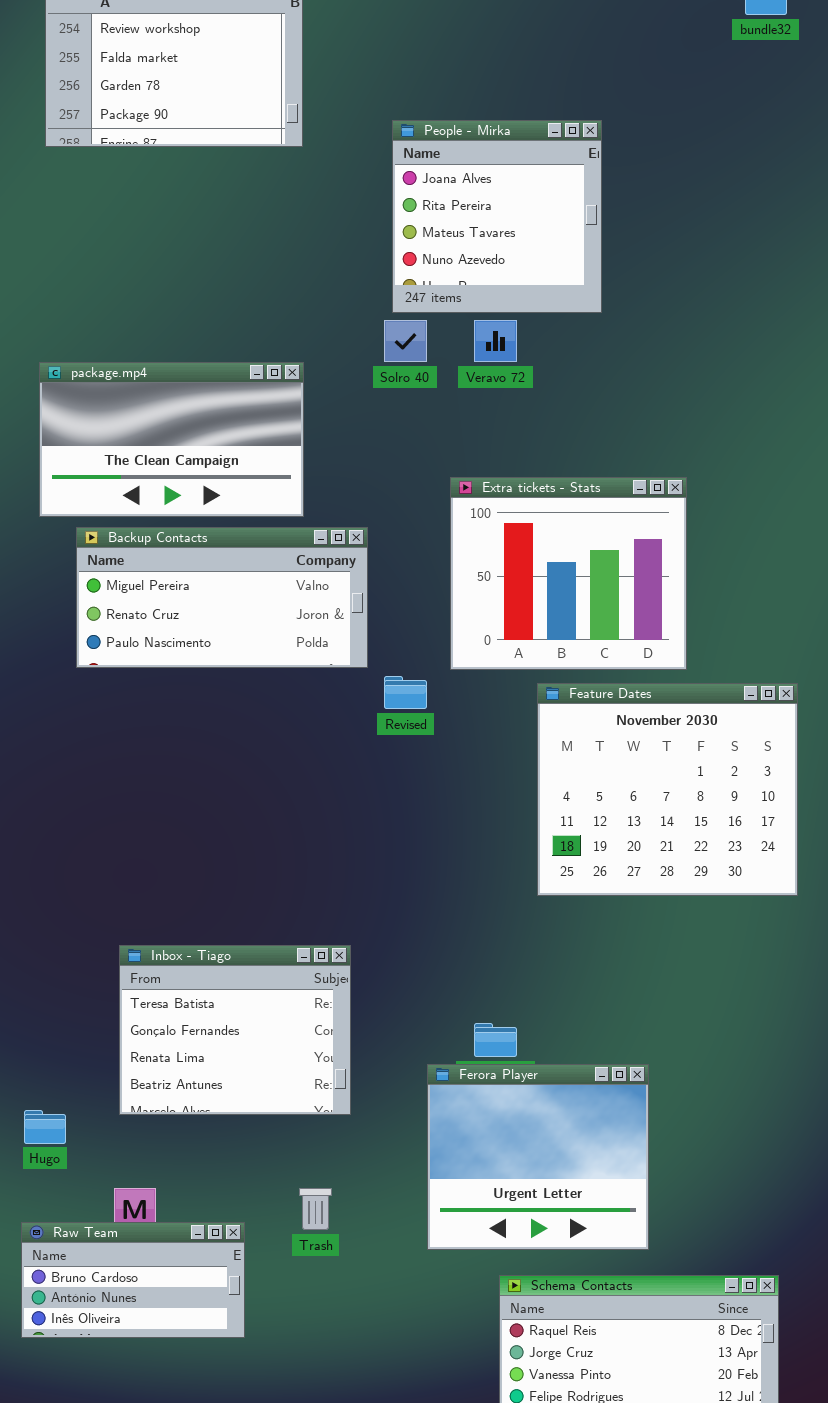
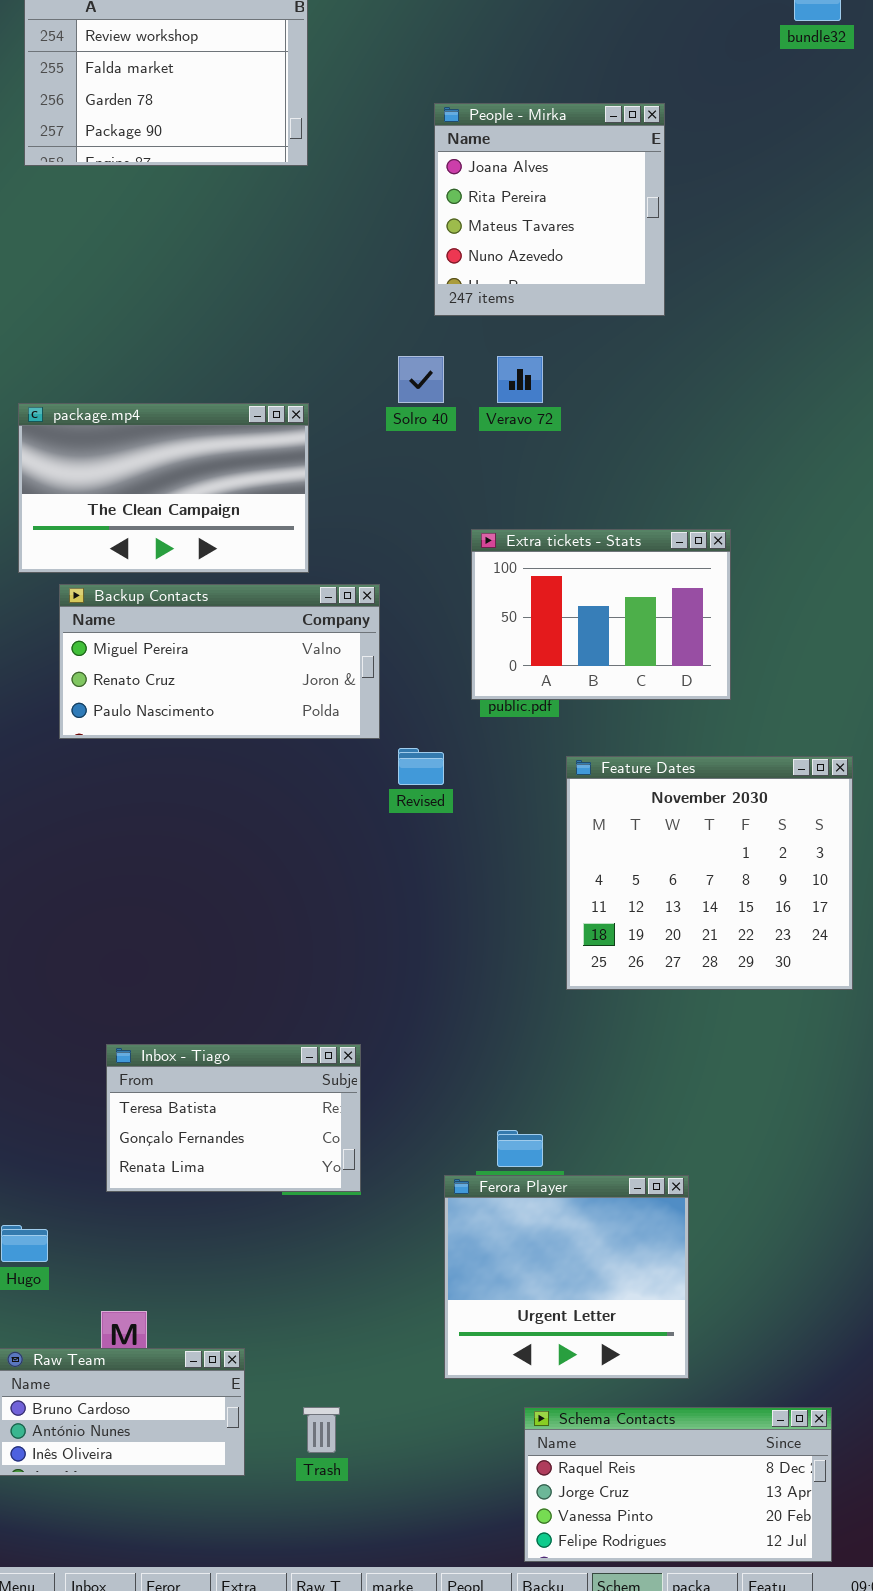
People - Mirka: [392,120,602,313] -> [434,103,665,316], moved
Extra tickets - Stats: [450,477,687,670] -> [471,529,731,700], resized
Inbox - Tiago: [119,945,351,1115] -> [106,1044,361,1192], resized
Trash: [299,1188,332,1230] -> [303,1407,340,1453], moved

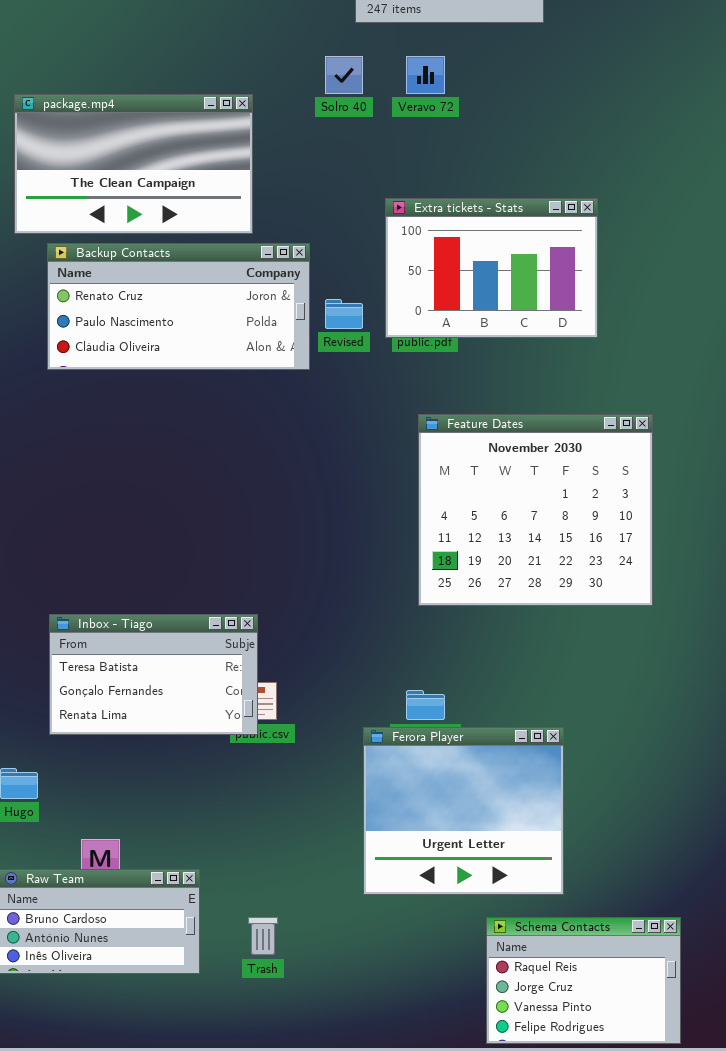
Backup Contacts: [59,584,380,739] -> [47,243,310,370], scrolled down 1 row
Revised: [398,748,444,785] -> [325,299,363,329], moved
Feature Dates: [566,756,853,990] -> [418,414,653,606], moved
Inbox - Tiago: [106,1044,361,1192] -> [49,614,258,735], moved
Schema Contacts: [524,1407,832,1562] -> [486,917,681,1044], resized

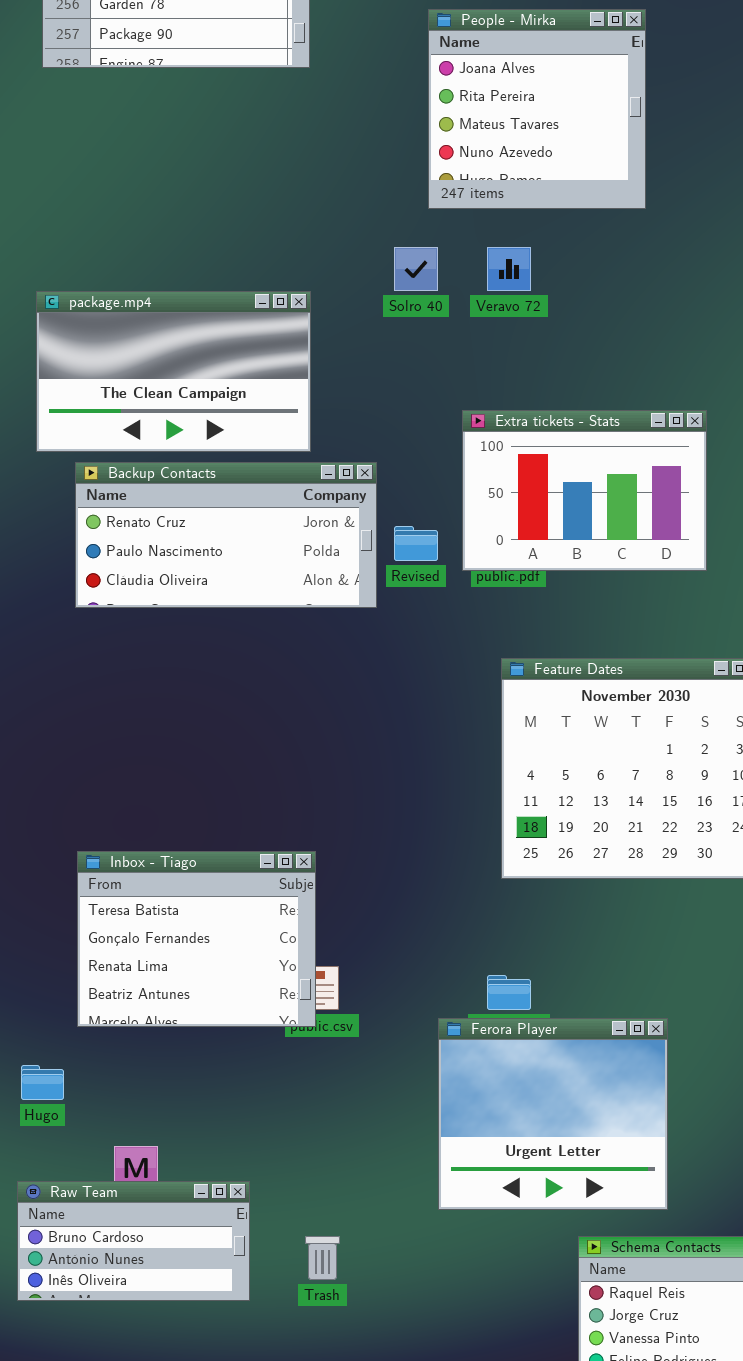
Inbox - Tiago: [49,614,258,735] -> [77,851,316,1027], resized

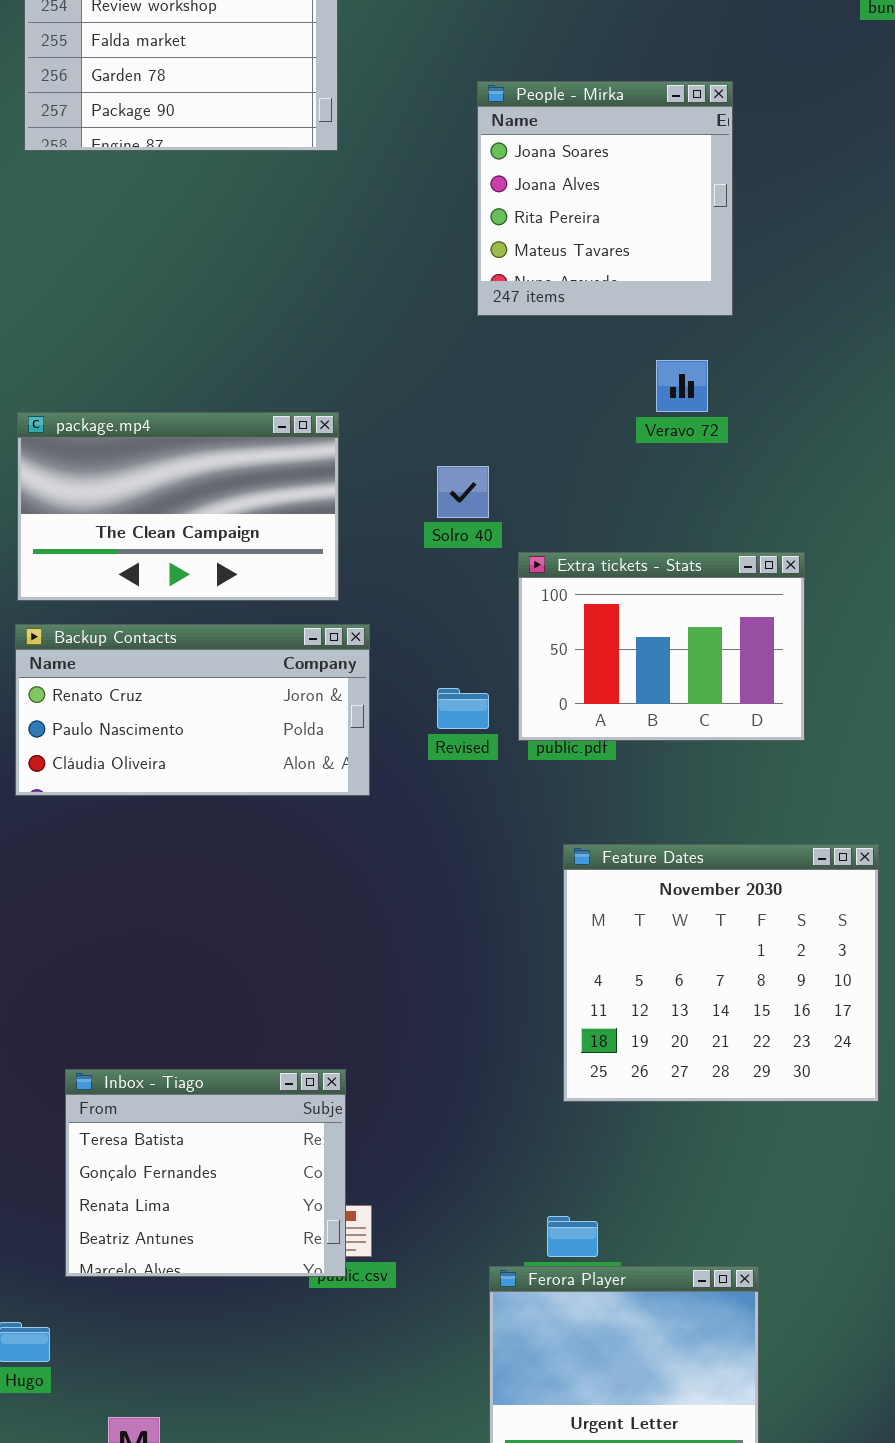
People - Mirka: [428,9,646,209] -> [477,81,733,316], scrolled up 1 row
Solro 40: [394,247,438,291] -> [437,466,489,518], moved
Veravo 72: [487,247,531,291] -> [656,360,708,412], moved
Backup Contacts: [75,462,377,608] -> [15,624,370,796], moved

